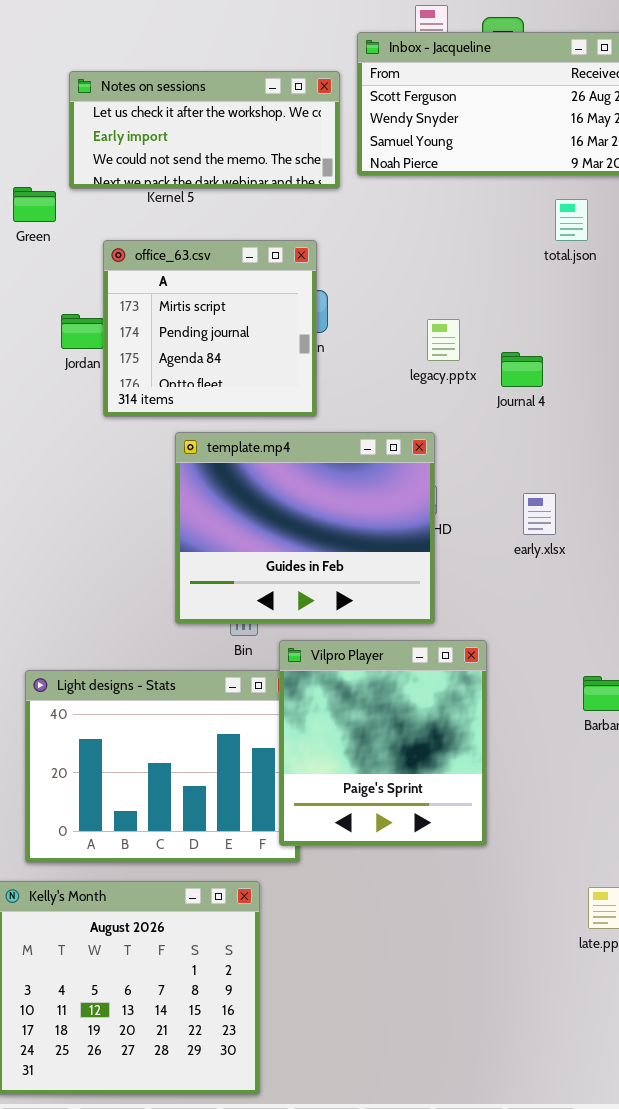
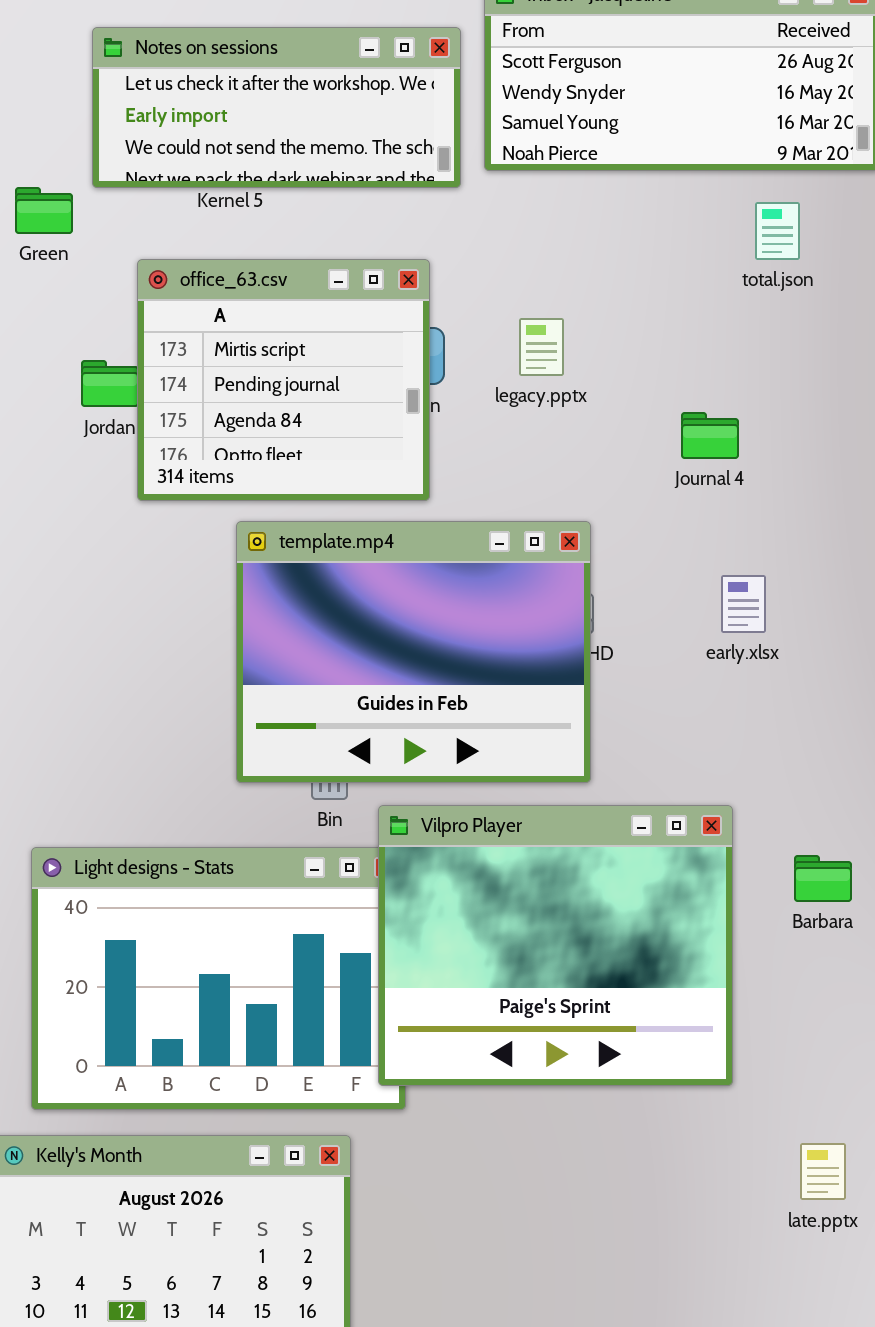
legacy.pptx: [427,319,460,361] -> [519,318,564,376], moved
early.xlsx: [523,493,556,535] -> [721,575,766,633], moved
Vilpro Player: [279,640,487,846] -> [378,805,733,1086], resized

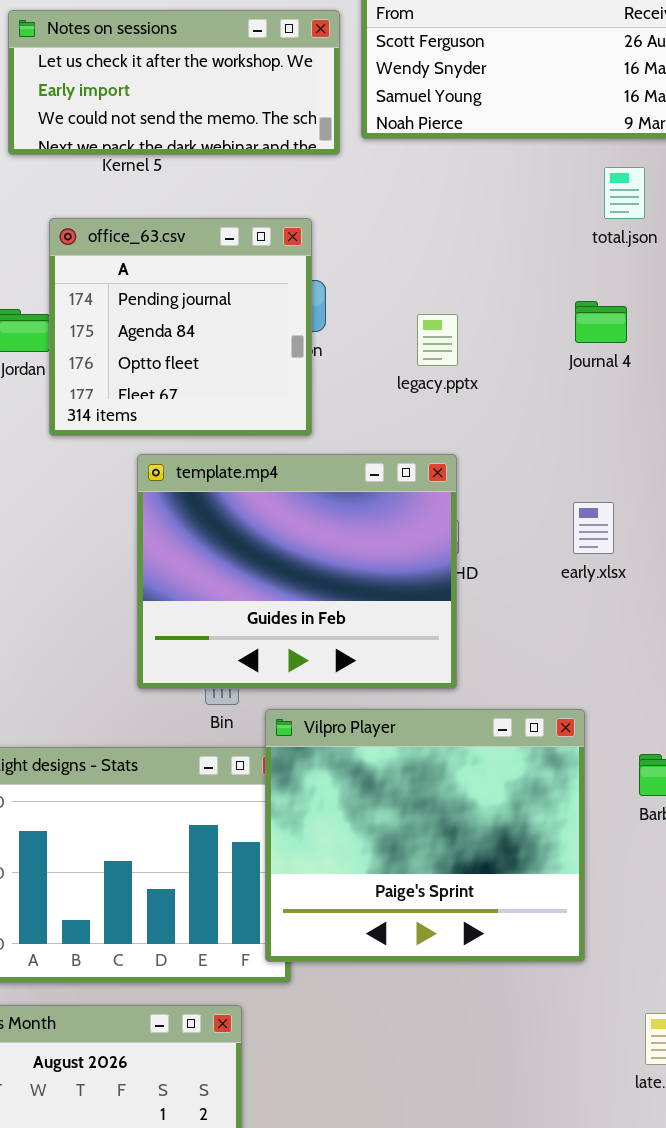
office_63.csv: [137,259,430,501] -> [49,218,312,436], scrolled down 1 row
legacy.pptx: [519,318,564,376] -> [417,314,458,366], moved
Journal 4: [681,412,739,459] -> [575,301,627,343], moved

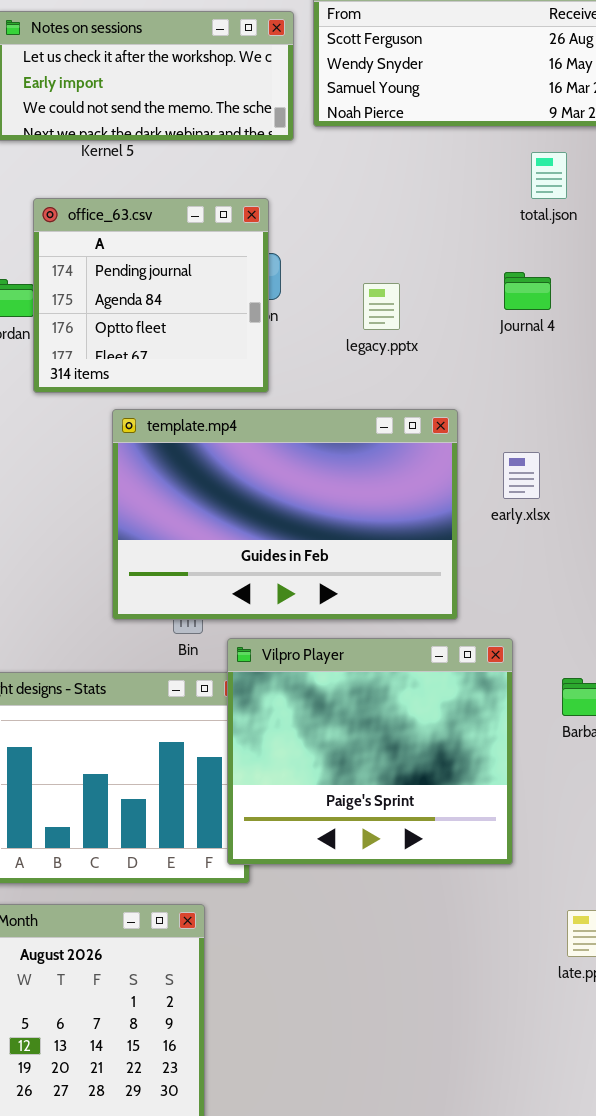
template.mp4: [137,454,457,689] -> [112,409,458,620], resized

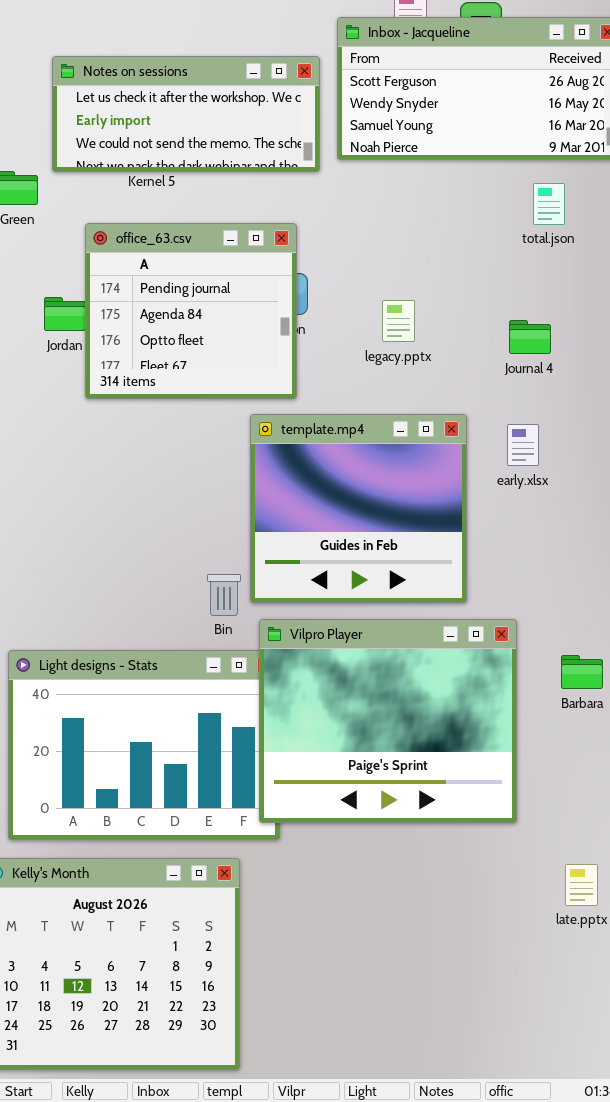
Journal 4: [504,272,551,310] -> [509,320,551,354], moved
template.mp4: [112,409,458,620] -> [250,414,467,603], resized
early.xlsx: [503,452,540,499] -> [507,424,539,466], moved

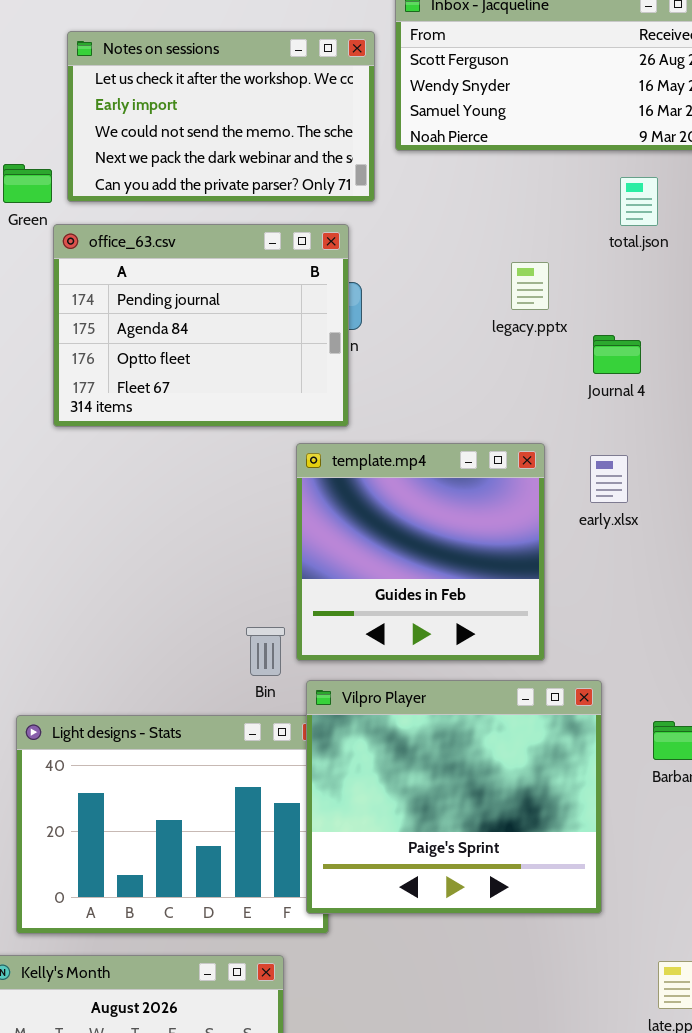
Notes on sessions: [52,56,320,172] -> [67,31,375,202], resized
office_63.csv: [85,223,297,399] -> [53,224,349,427], resized
legacy.pptx: [382,300,415,342] -> [511,262,549,310], moved

